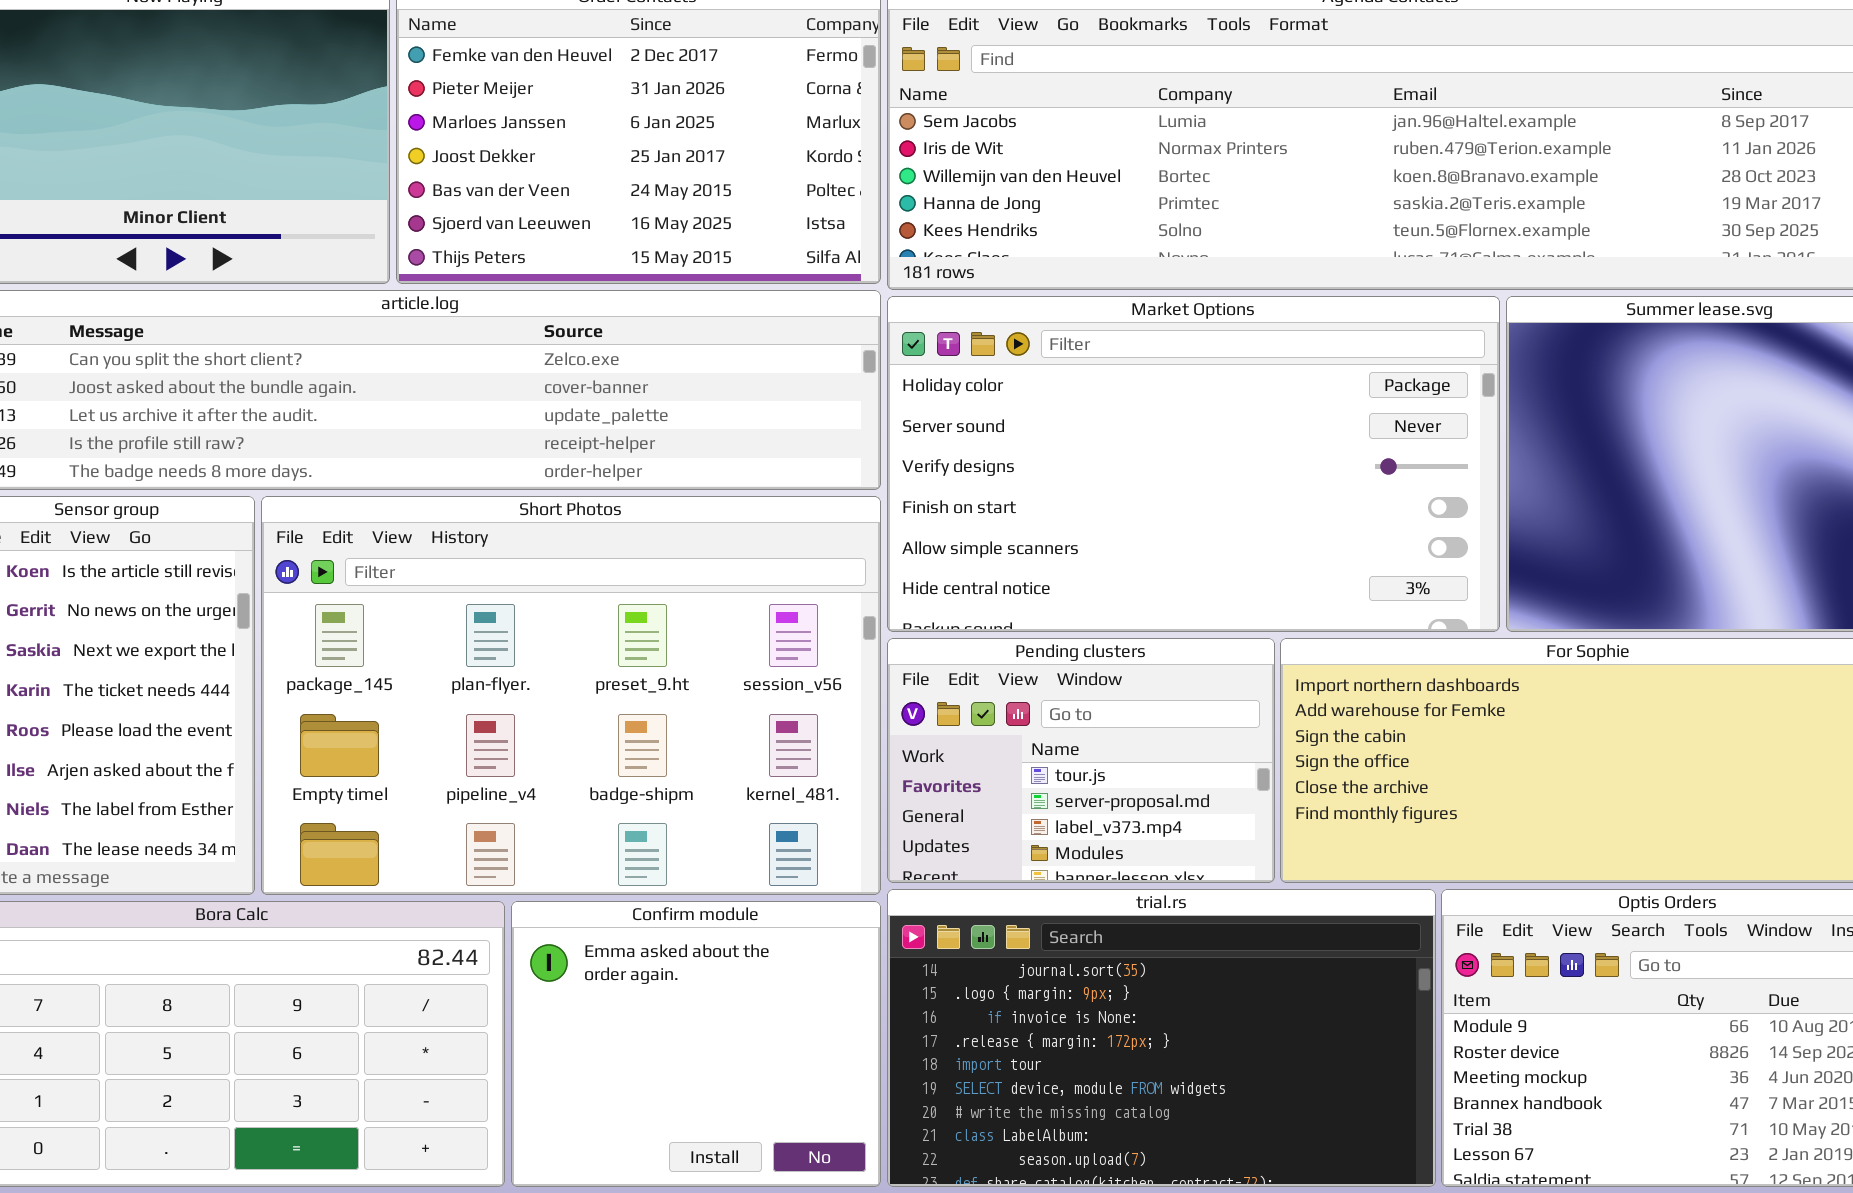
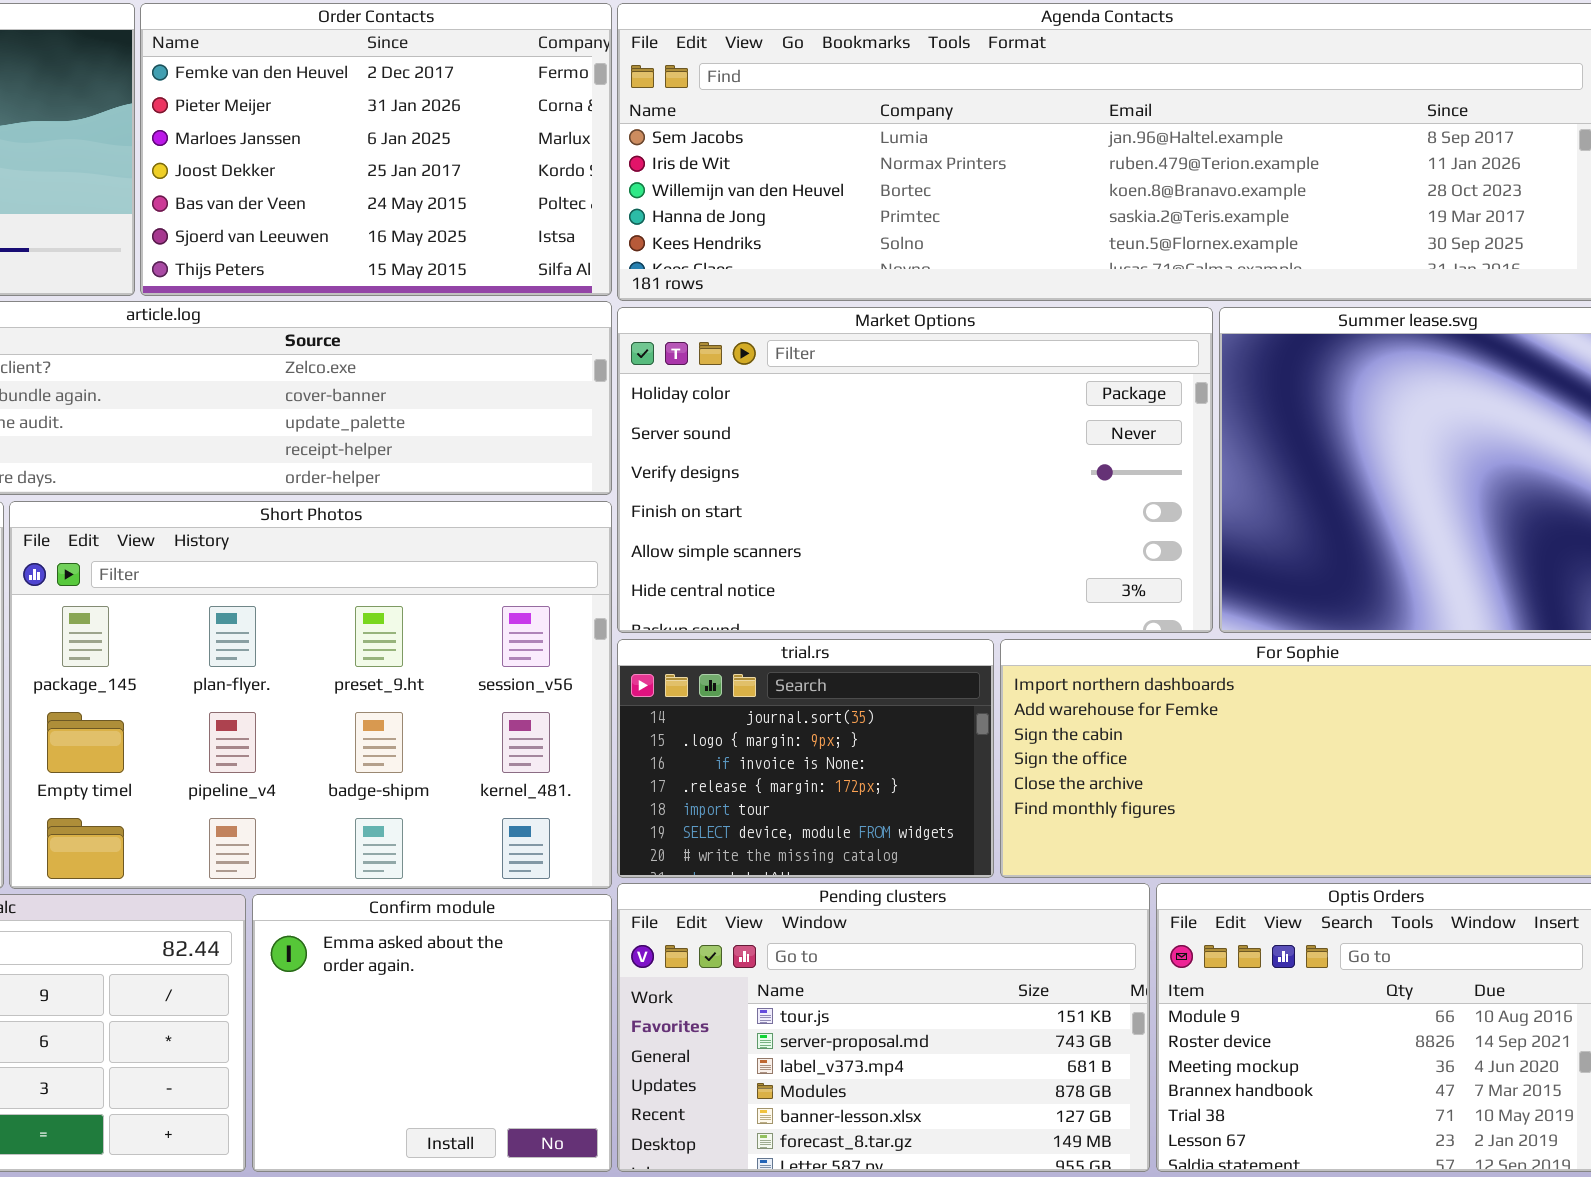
Pending clusters: [887,638,1275,883] -> [617,883,1150,1172], moved, resized
trial.rs: [887,889,1436,1187] -> [617,639,994,878], moved, resized

